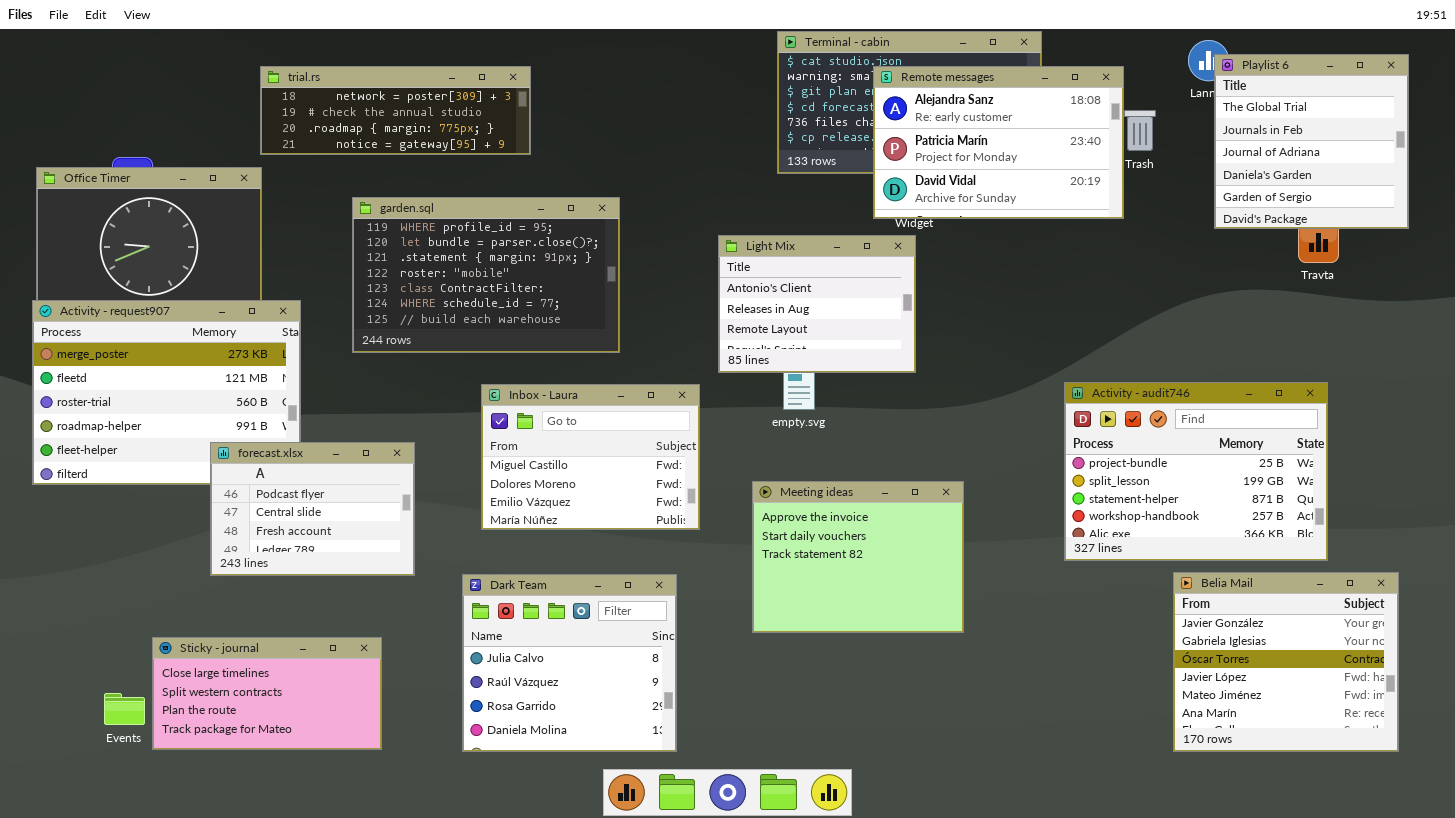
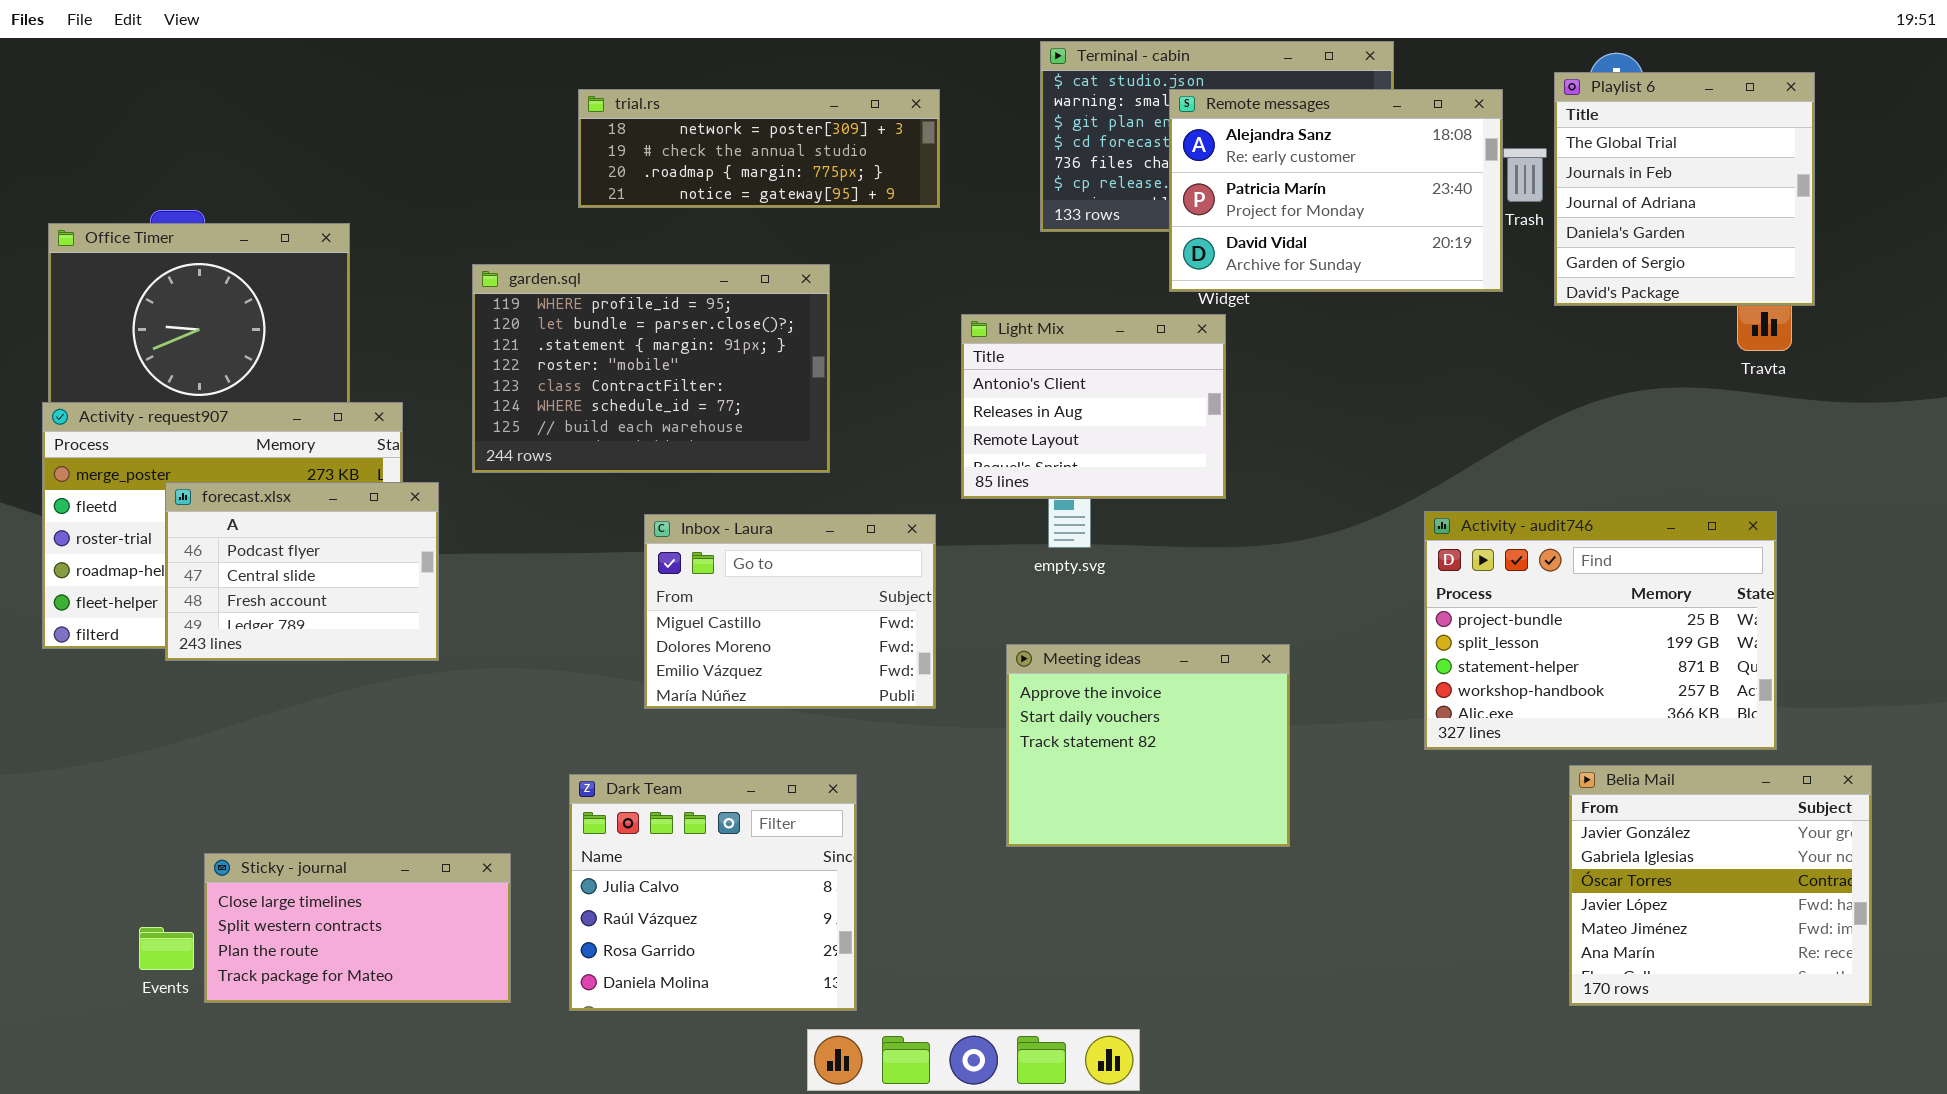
Playlist 6: [1214,54,1409,229] -> [1554,72,1815,306], moved
trial.rs: [260,66,531,155] -> [578,89,940,208], moved
forecast.xlsx: [210,442,415,576] -> [165,482,439,661], moved
Dark Team: [462,574,677,752] -> [569,774,857,1011], moved

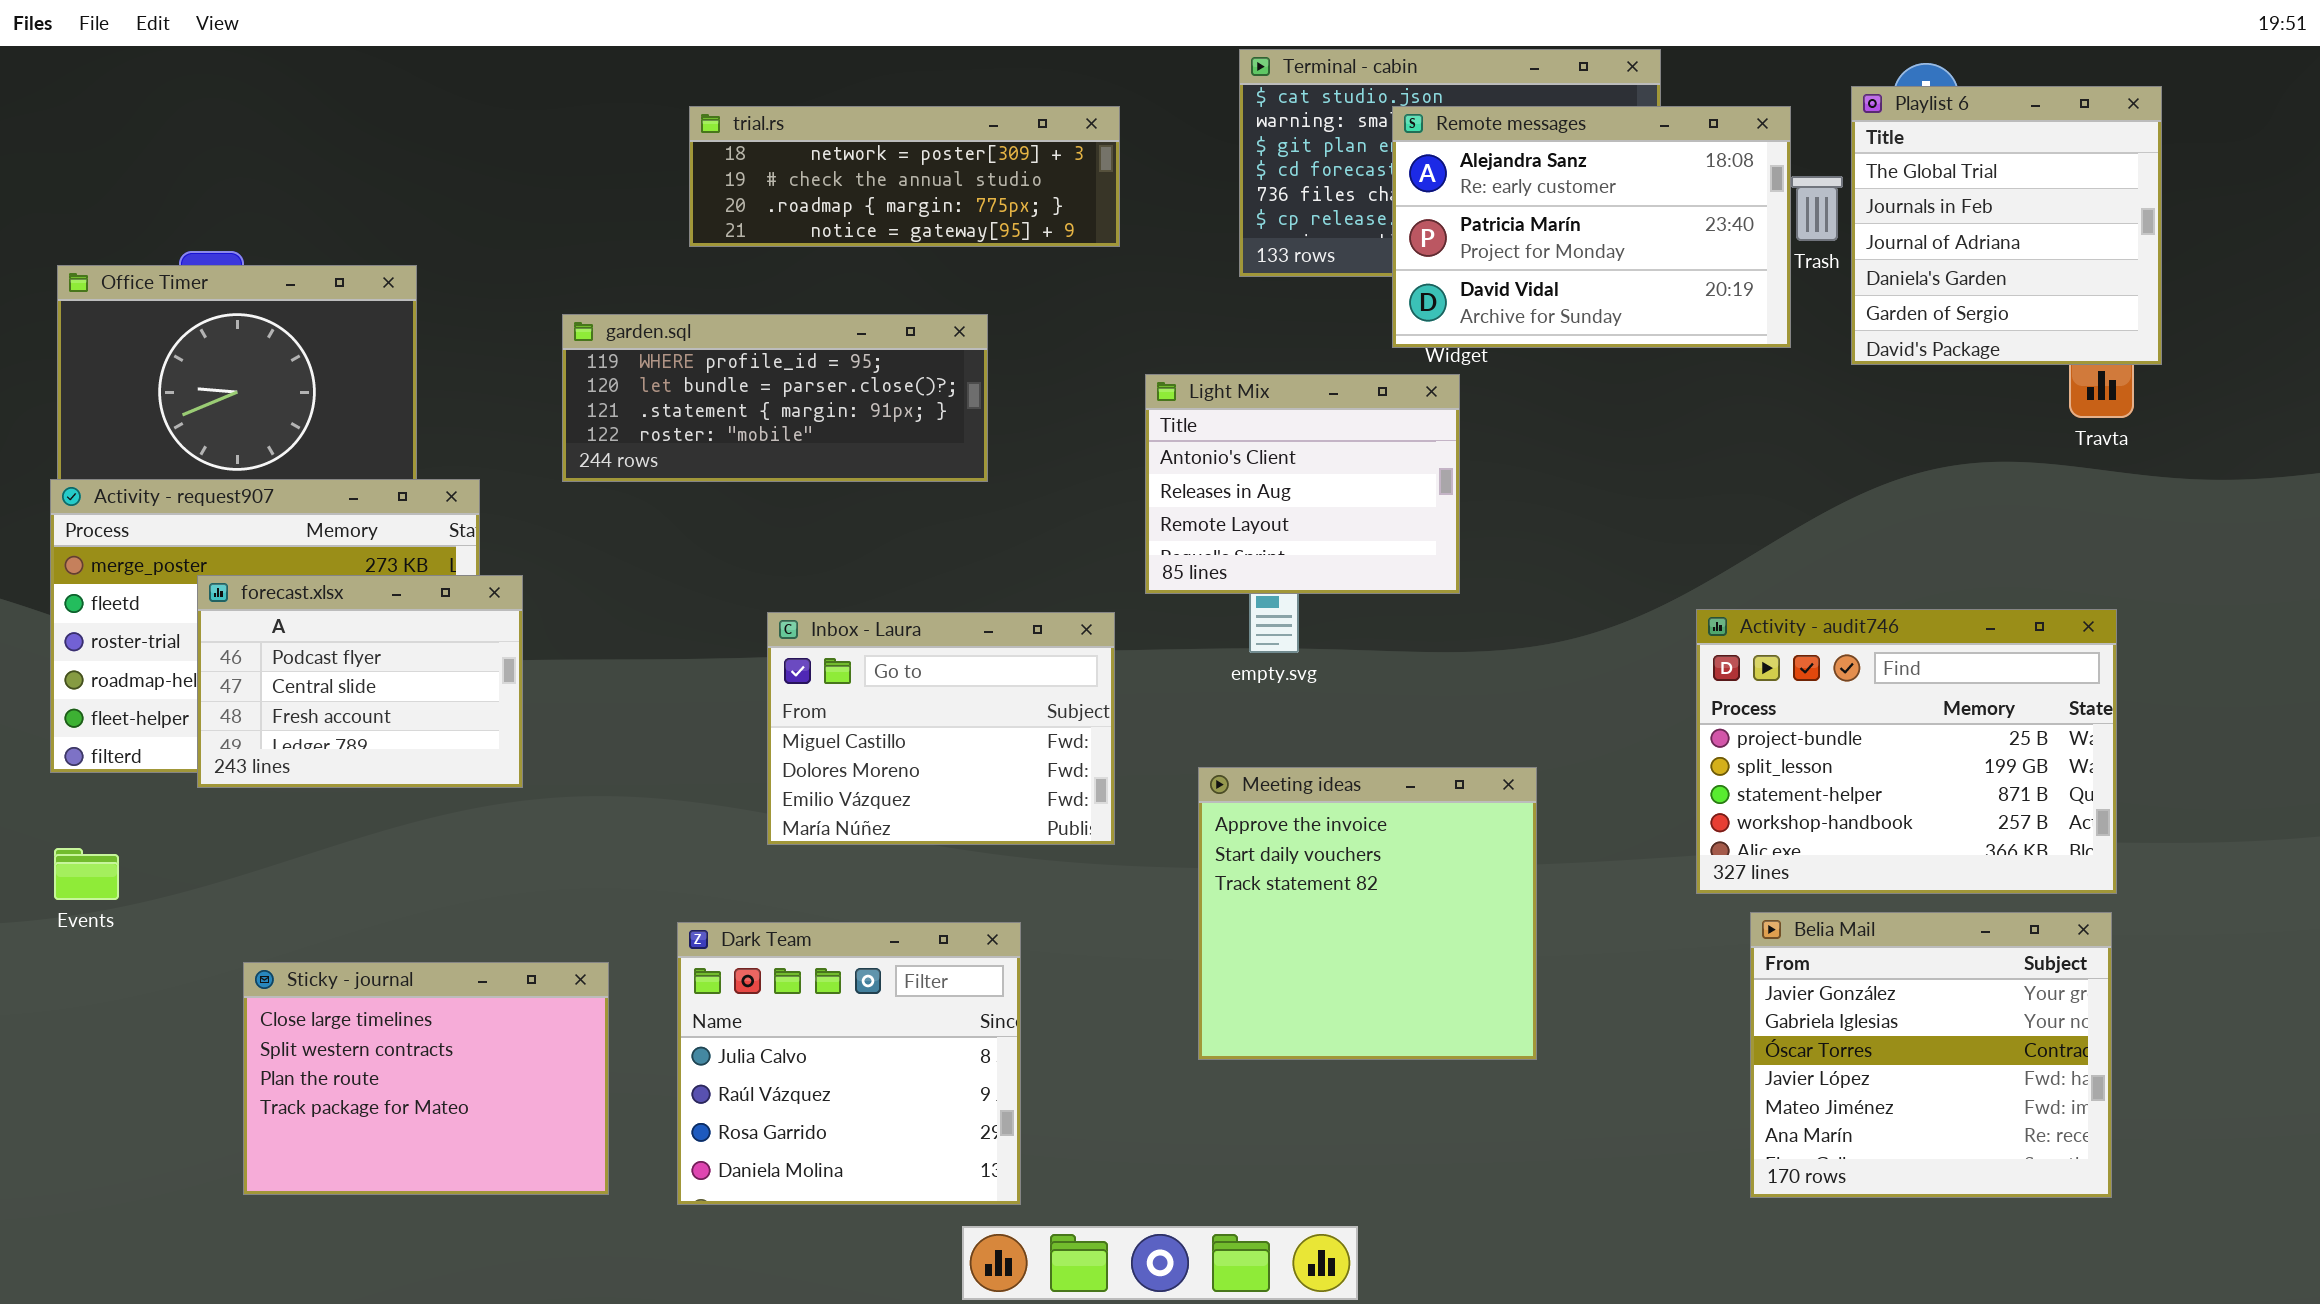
garden.sql: [472,264,830,473] -> [562,314,988,482], resized
Meeting ideas: [1006,644,1290,847] -> [1198,767,1537,1060], resized
Belia Mail: [1569,765,1872,1006] -> [1750,912,2112,1198], moved
Sticky - journal: [204,853,511,1003] -> [243,962,609,1195], resized
Events: [139,927,194,970] -> [54,848,119,900], moved

